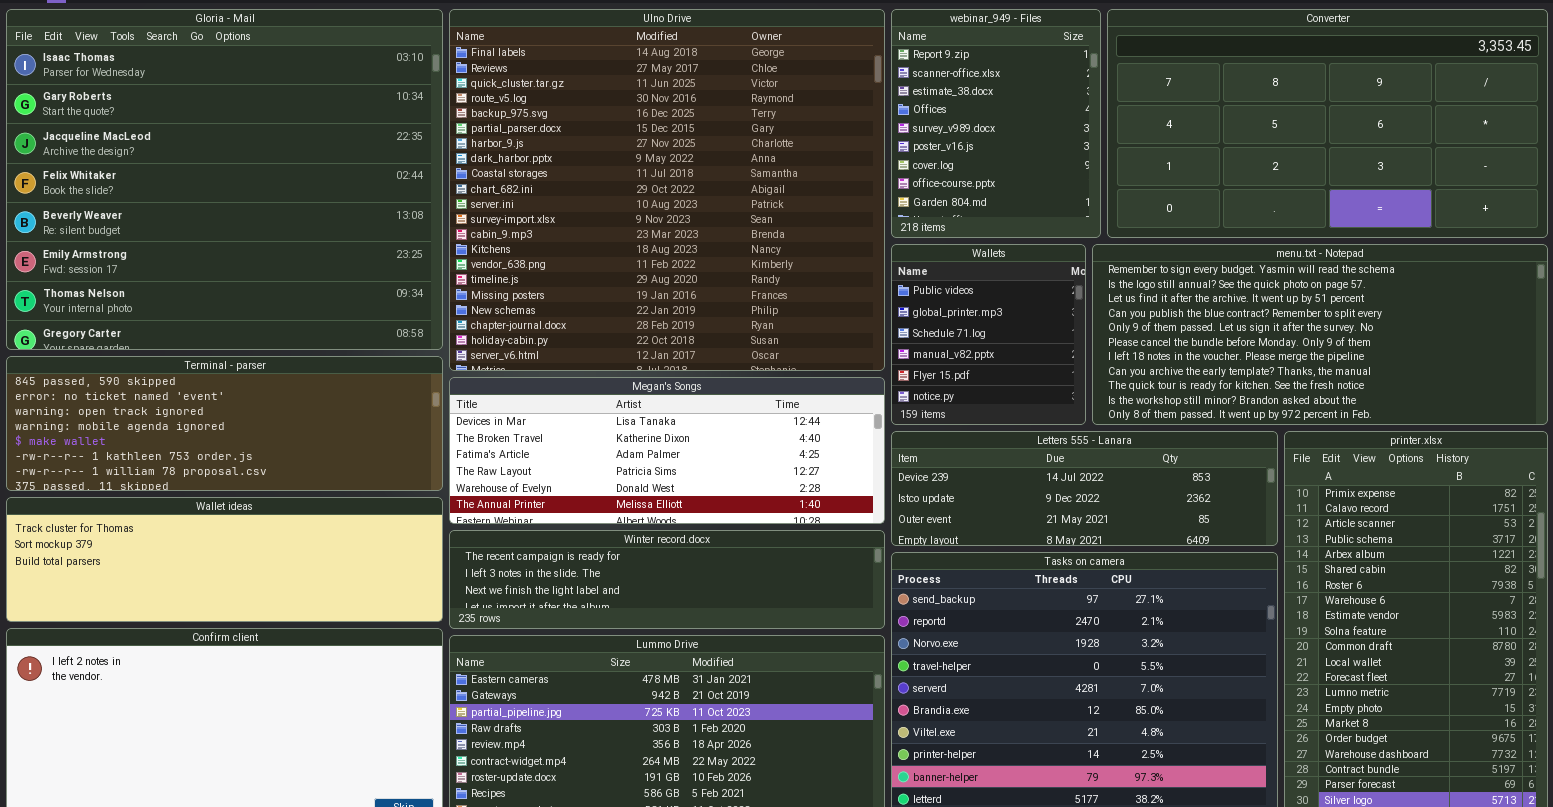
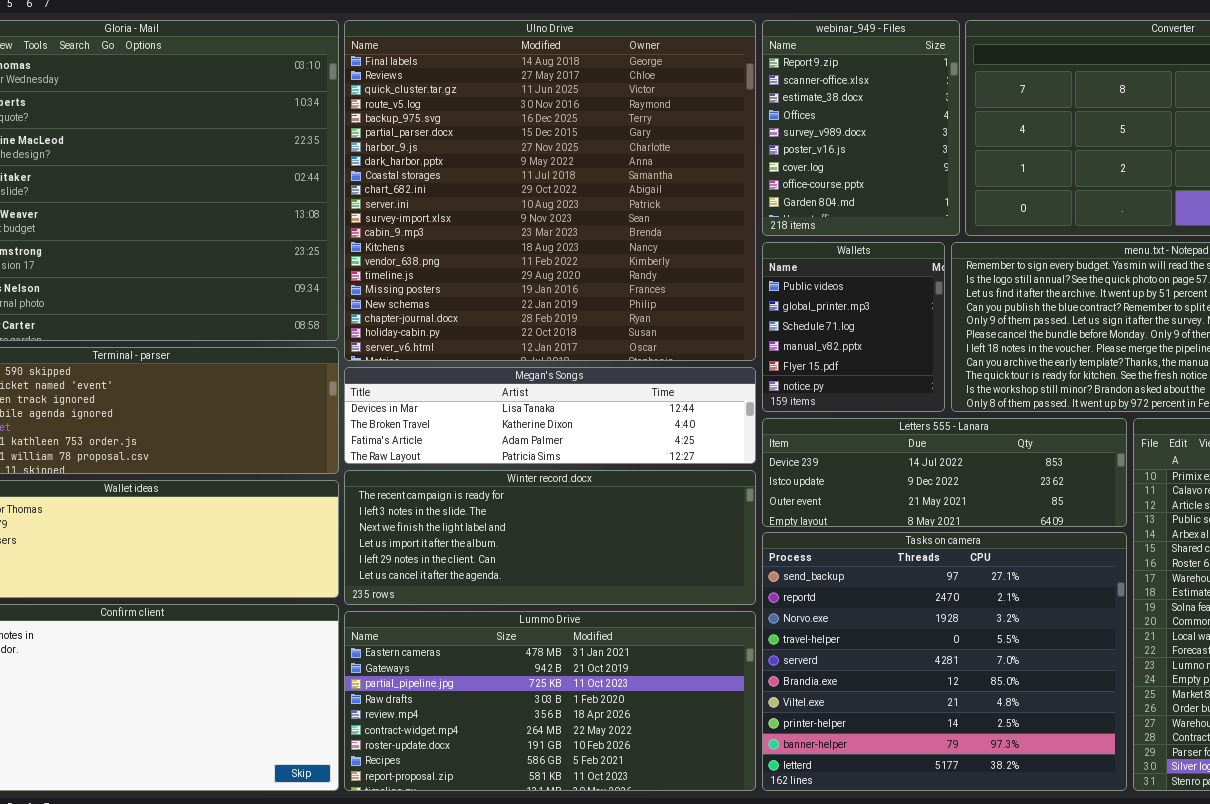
Megan's Songs: [449,377,885,524] -> [344,367,756,464], resized
Winter record.docx: [449,530,885,629] -> [344,470,756,605], resized

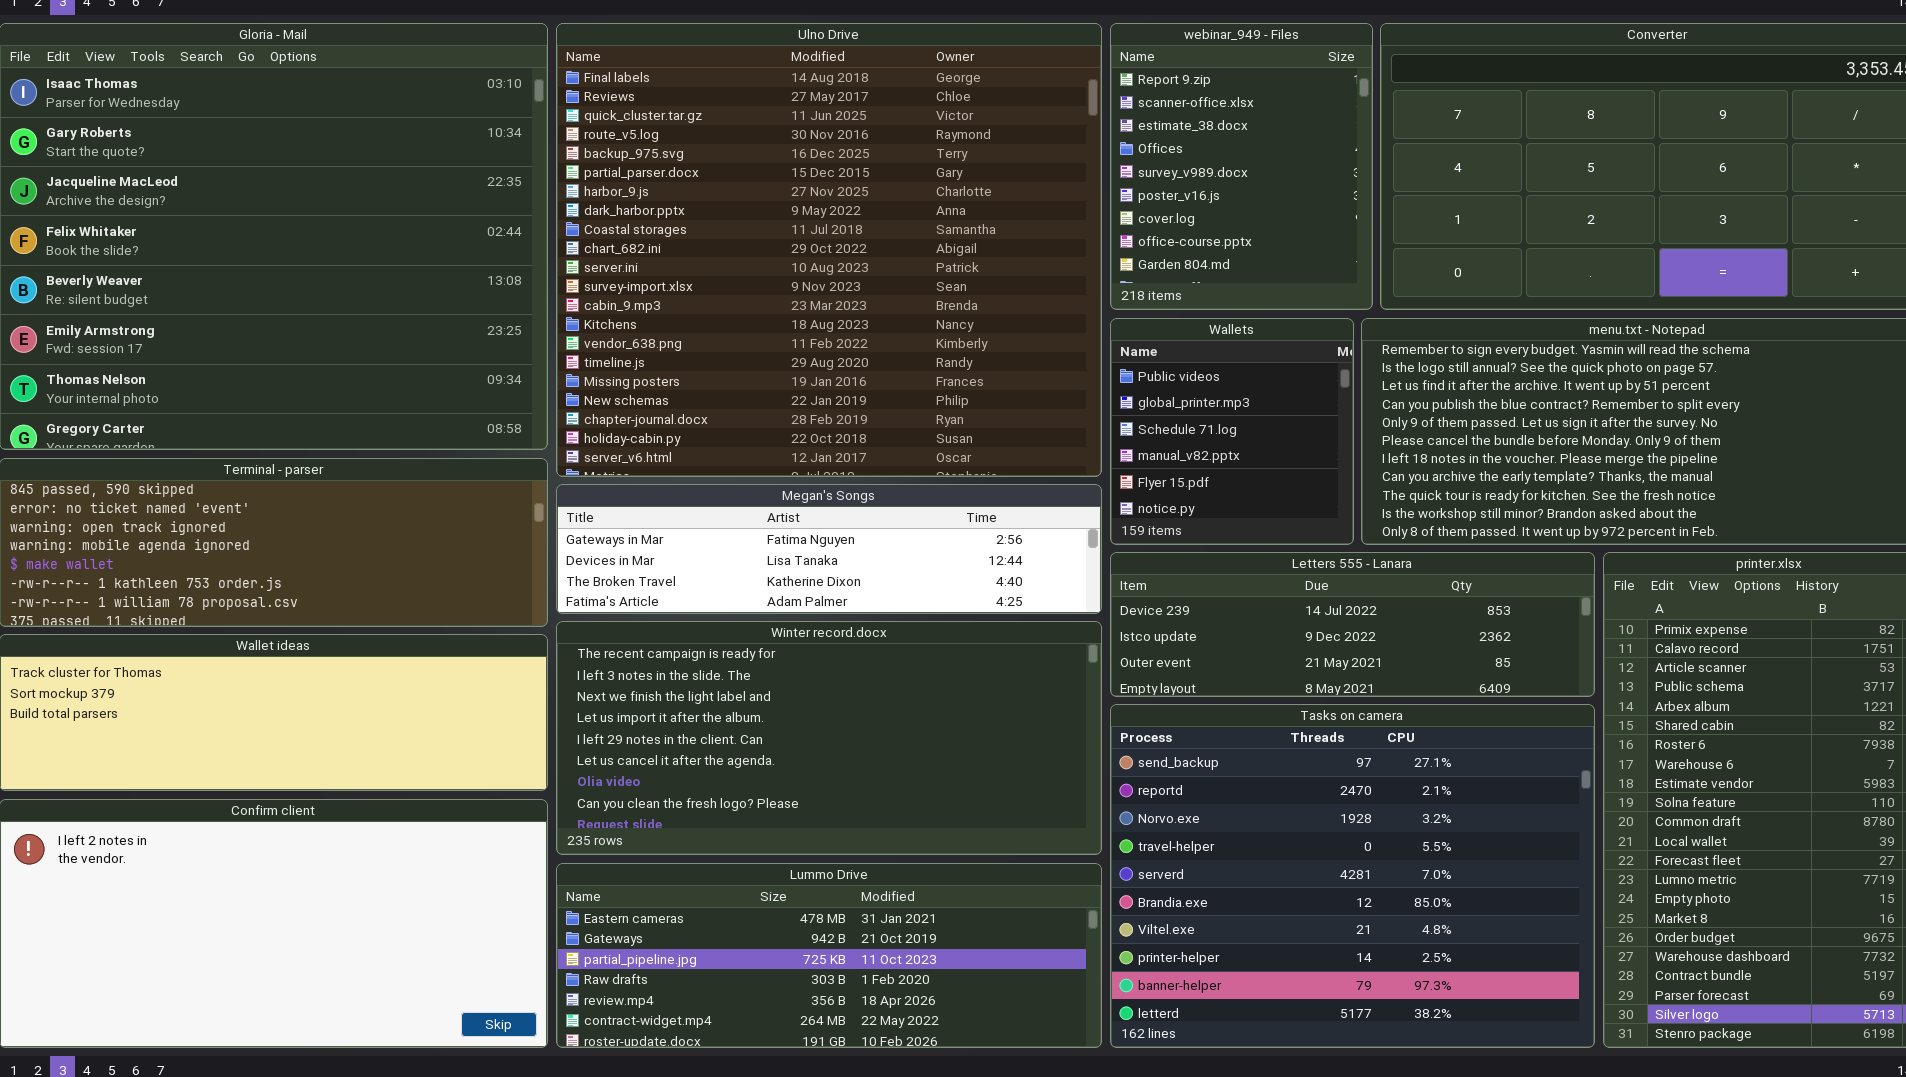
Megan's Songs: [344,367,756,464] -> [556,484,1102,614], scrolled up 1 row
Winter record.docx: [344,470,756,605] -> [556,621,1102,855], resized
Lummo Drive: [344,611,756,791] -> [556,863,1102,1048], resized

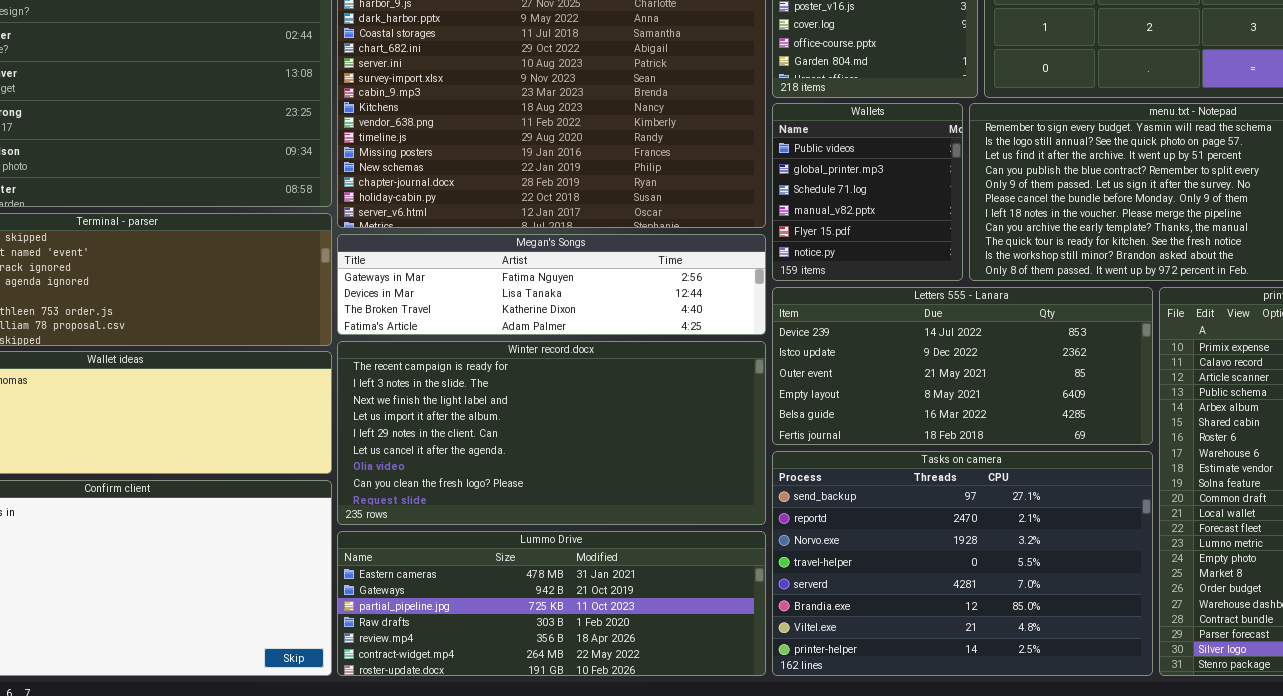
Letters 555 - Lanara: [1110,552,1595,697] -> [772,287,1153,445], resized
Tasks on camera: [1110,704,1595,1048] -> [772,451,1153,676], resized

